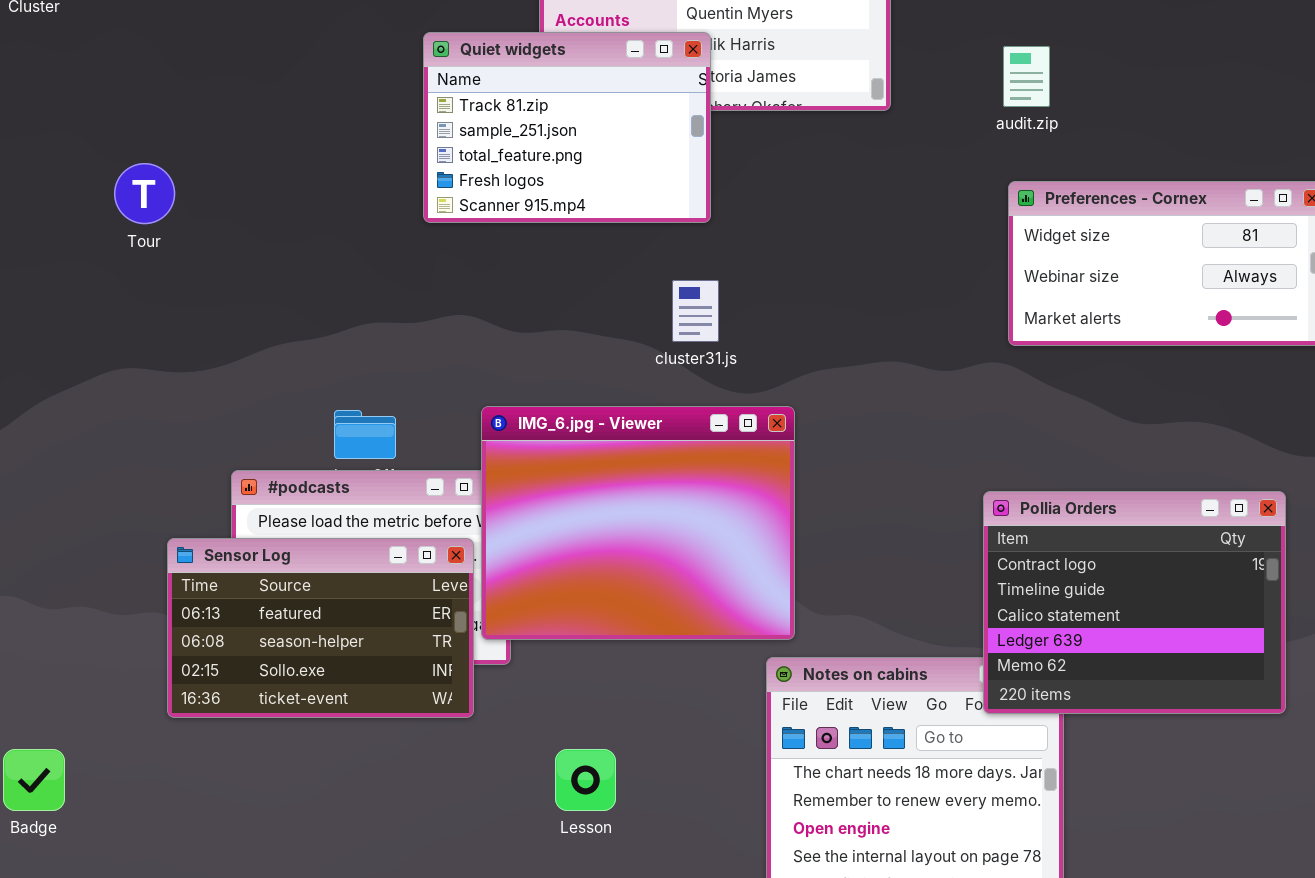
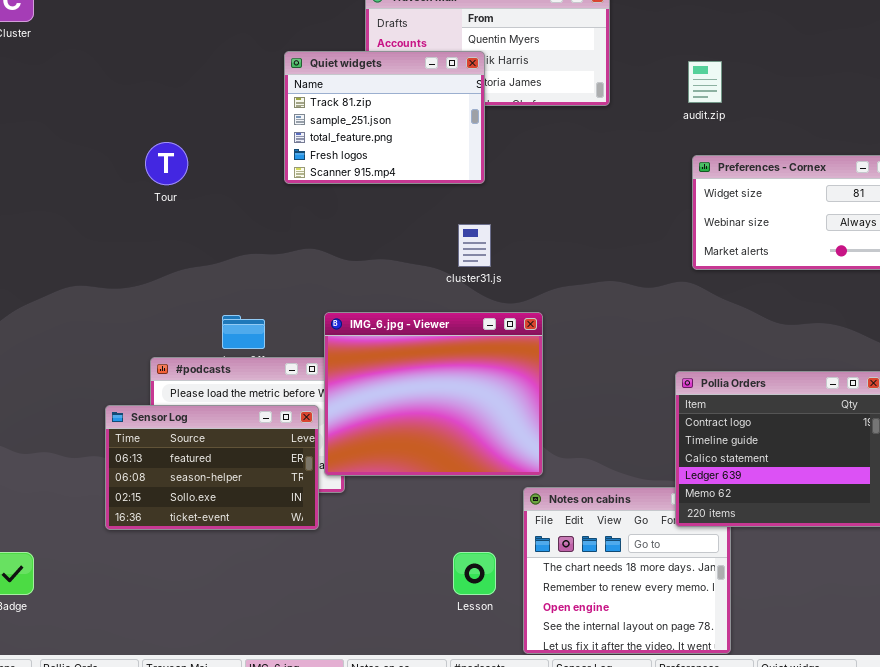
Tour: [114,163,175,224] -> [145,142,188,185], moved
Lesson: [555,749,616,811] -> [453,552,496,595], moved

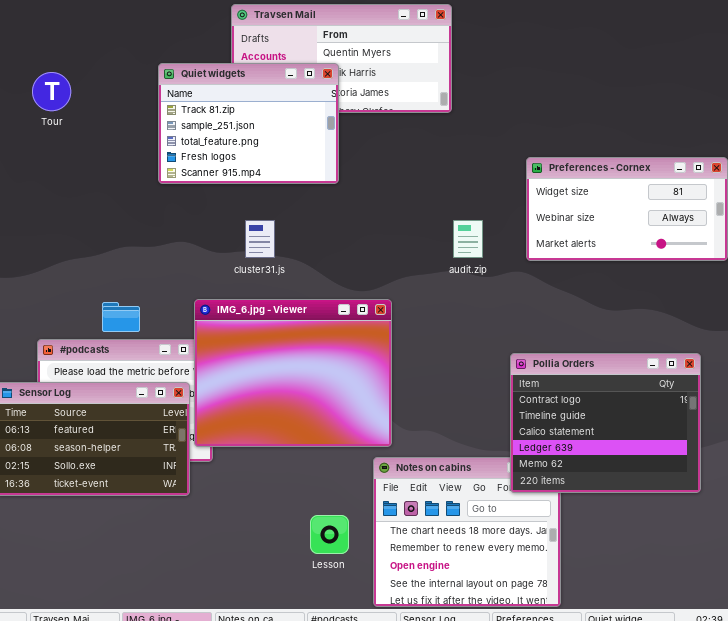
audit.zip: [688,61,722,103] -> [453,220,483,258], moved
Tour: [145,142,188,185] -> [32,72,71,111], moved
cluster31.js: [458,224,491,267] -> [245,220,275,258], moved

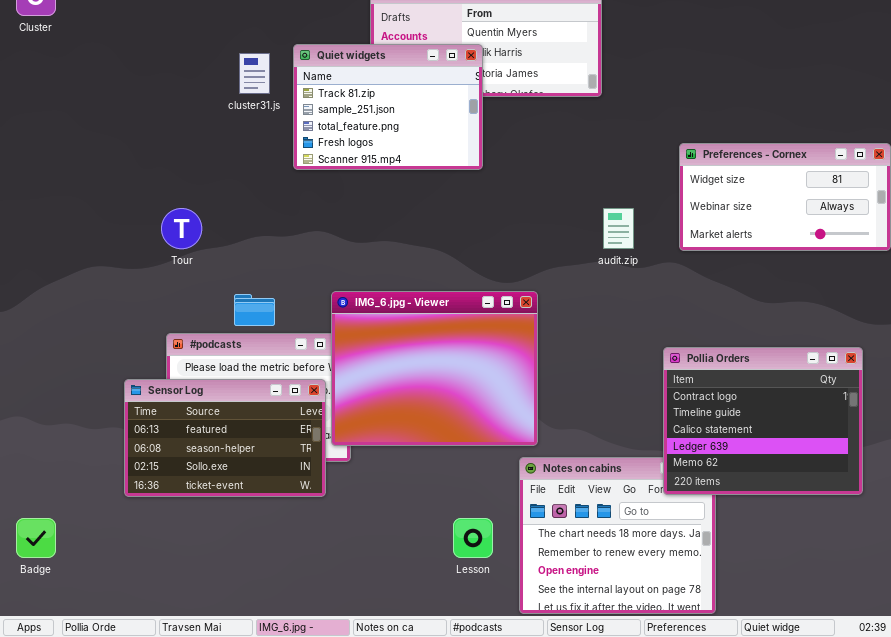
Tour: [32,72,71,111] -> [161,208,202,249], moved
cluster31.js: [245,220,275,258] -> [239,53,270,94], moved

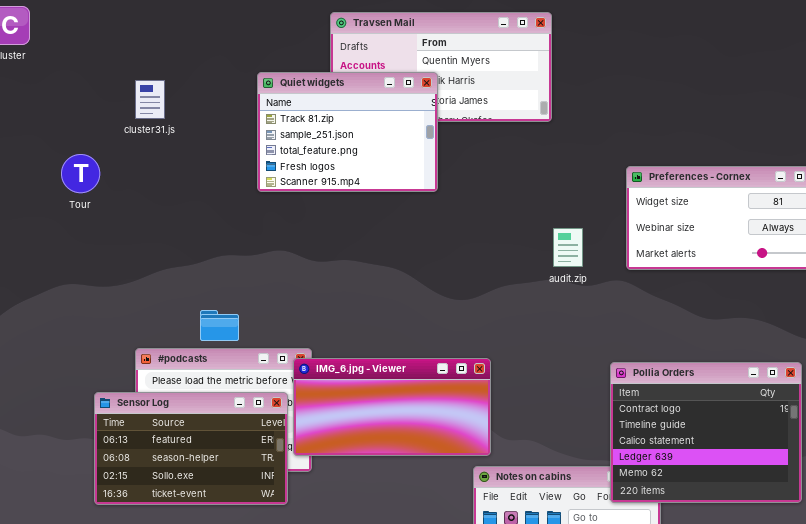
cluster31.js: [239,53,270,94] -> [135,80,165,119], moved
Tour: [161,208,202,249] -> [61,154,100,193], moved
IMG_6.jpg - Viewer: [331,291,538,446] -> [293,358,491,456], resized

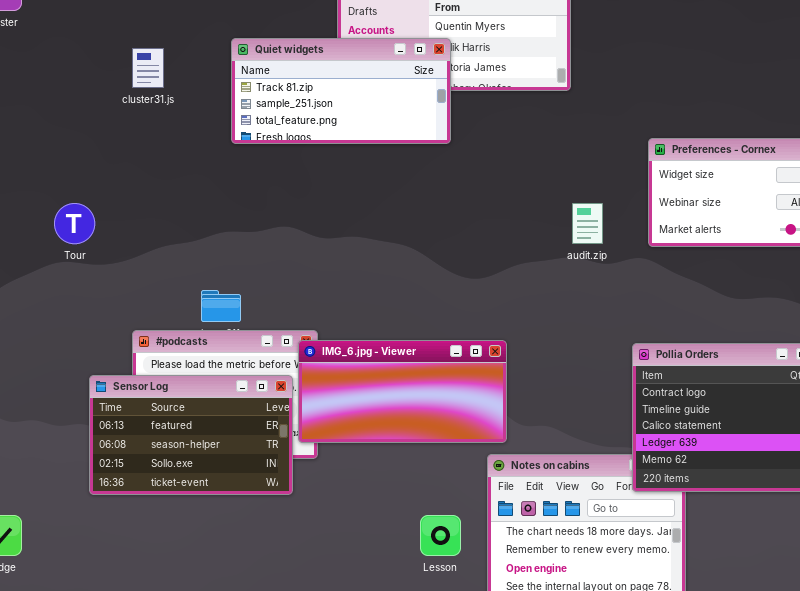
Quiet widgets: [257,72,438,192] -> [231,38,451,144], resized
Tour: [61,154,100,193] -> [54,203,95,244], moved

